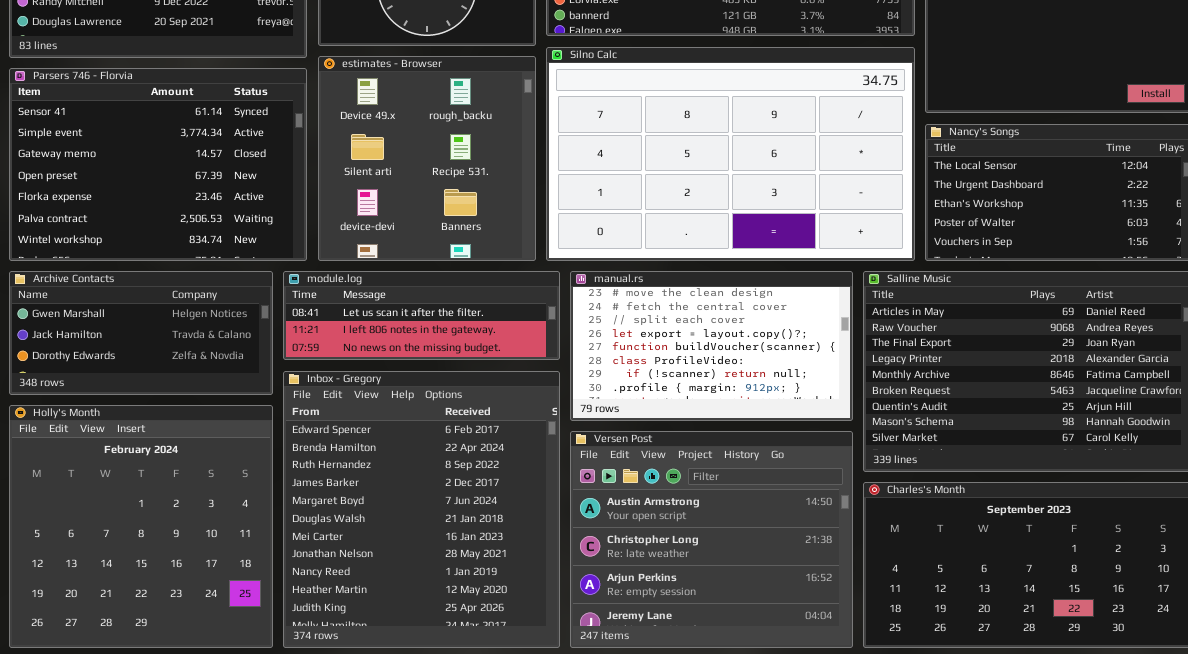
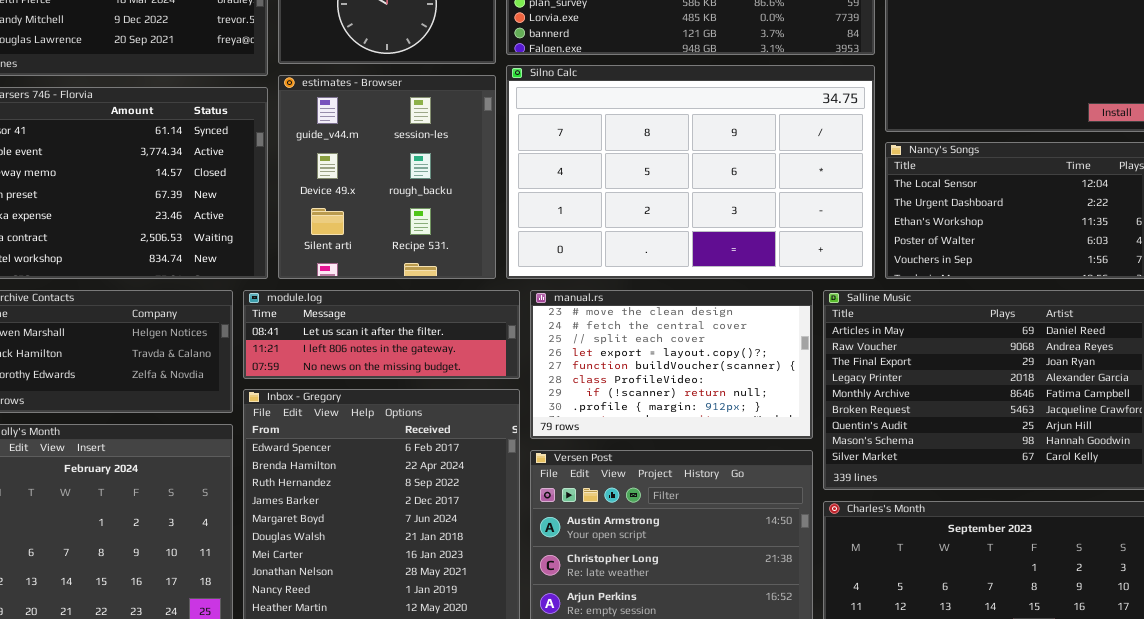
estimates - Browser: [318,56,536,261] -> [278,75,496,279], scrolled up 1 row

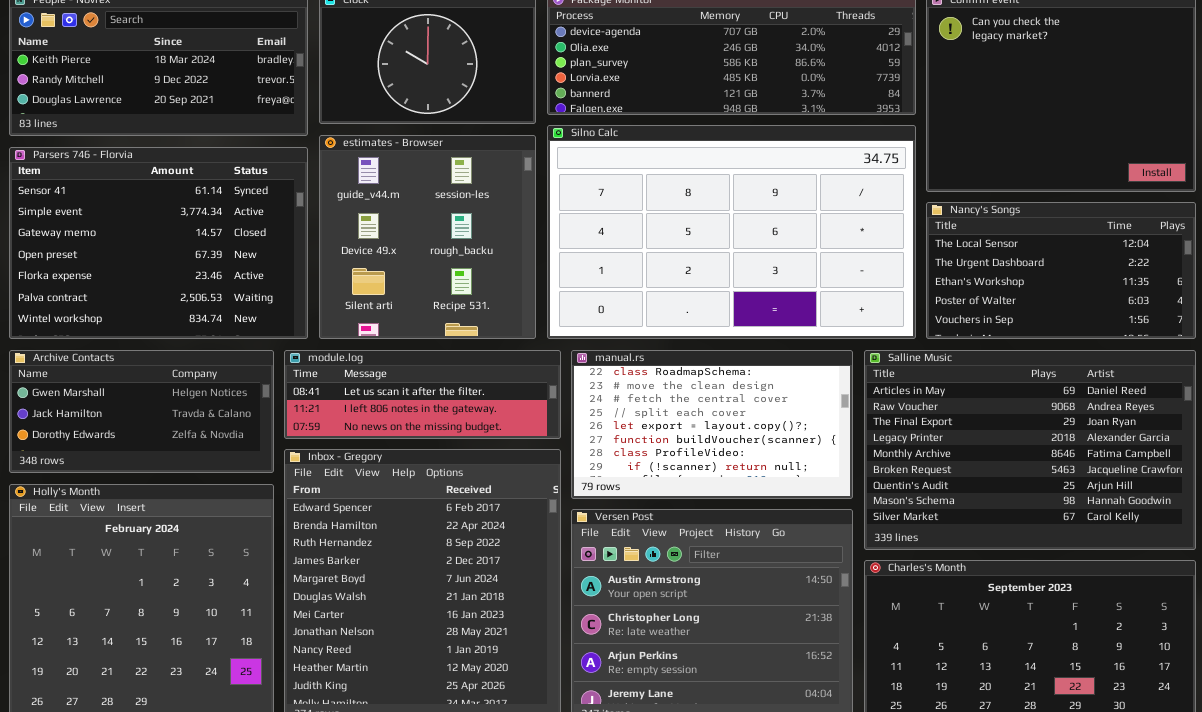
manual.rs: [530,290,813,439] -> [571,350,853,499], scrolled up 1 row

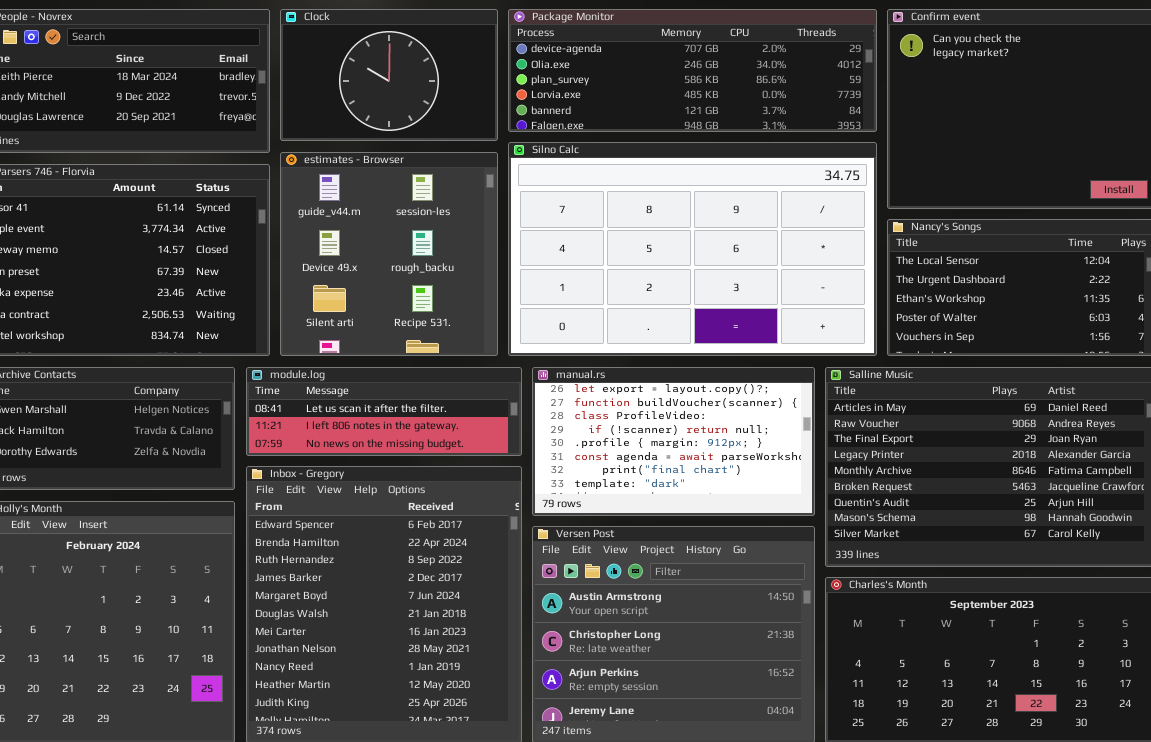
manual.rs: [571,350,853,499] -> [532,367,815,516], scrolled down 4 rows

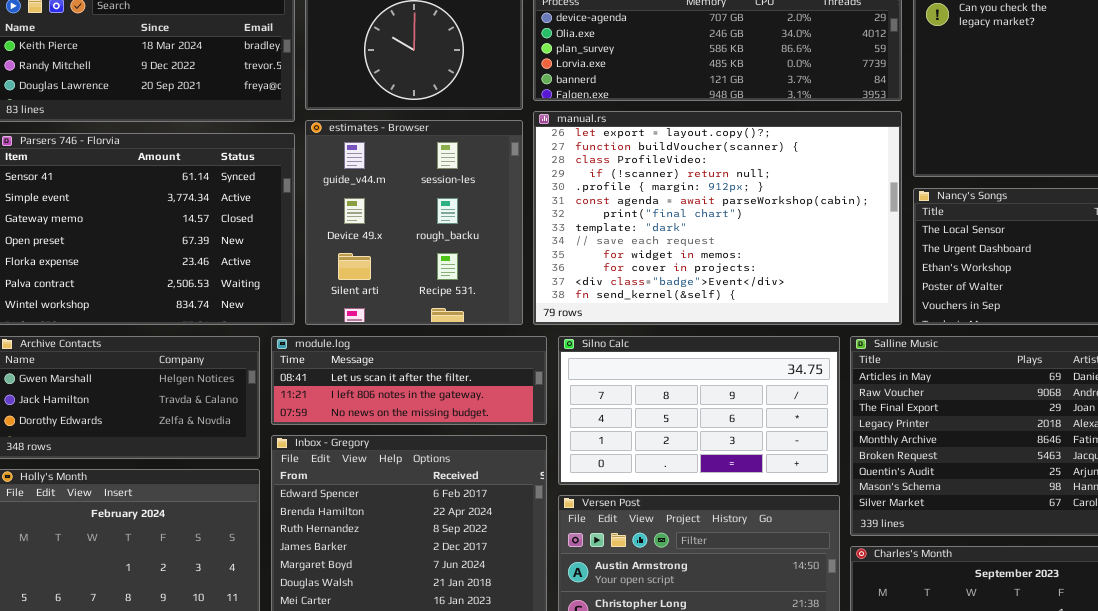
Silno Calc: [508,142,877,356] -> [558,336,840,485], moved, resized
manual.rs: [532,367,815,516] -> [533,111,902,325], moved, resized

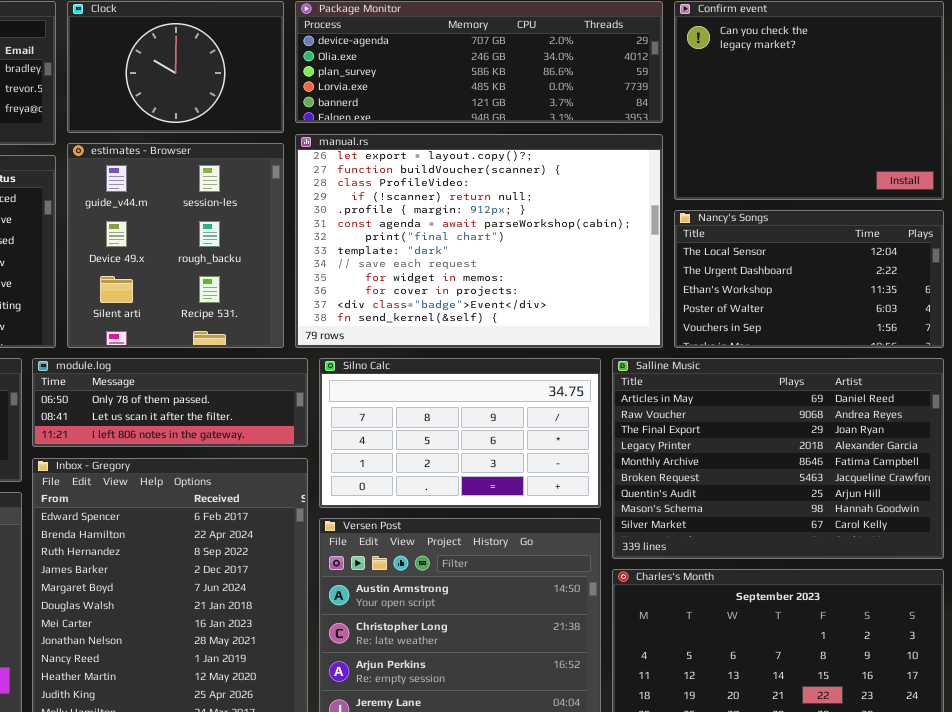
module.log: [271,336,547,425] -> [32,358,308,447], scrolled up 1 row

